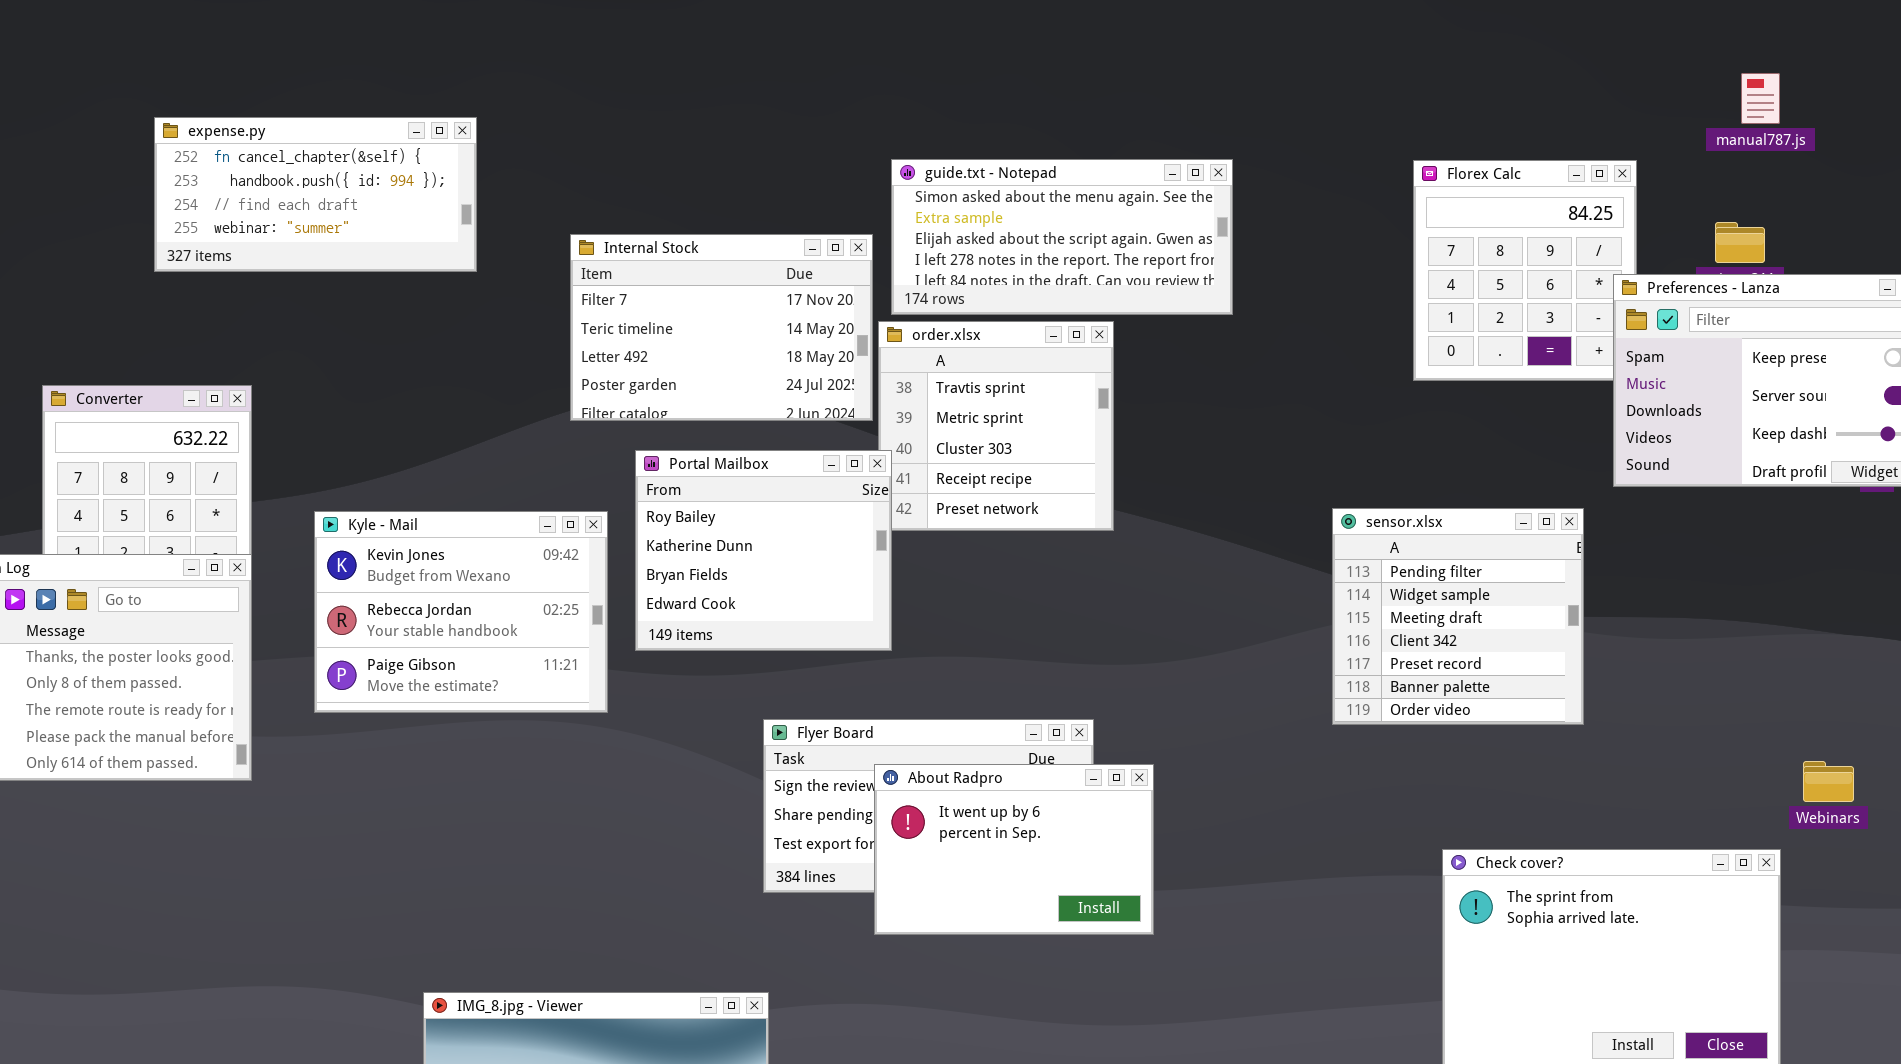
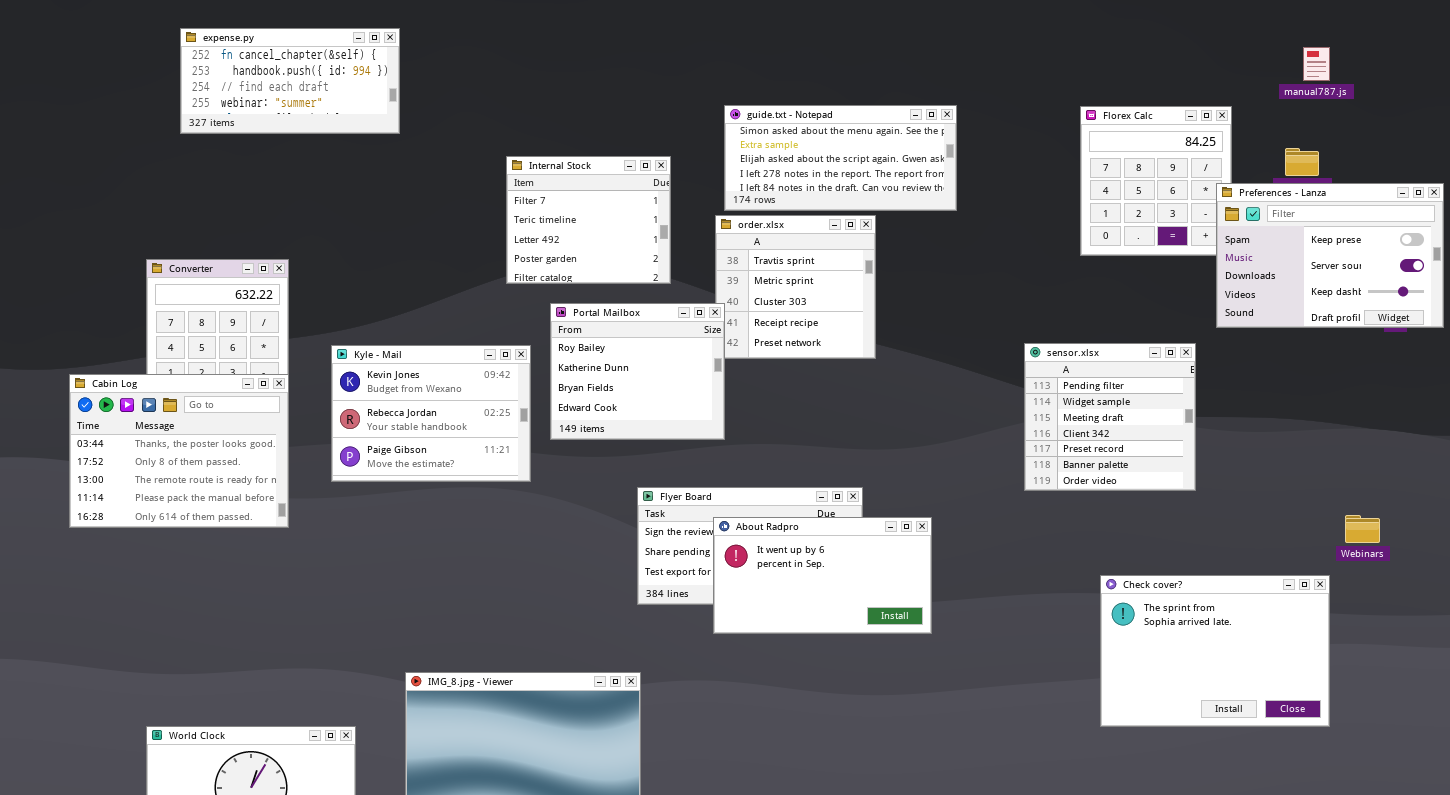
expense.py: [154,117,477,272] -> [180,28,400,134], moved
Internal Stock: [570,234,873,421] -> [506,156,671,284], resized
About Radpro: [874,764,1154,935] -> [713,517,932,634], resized

